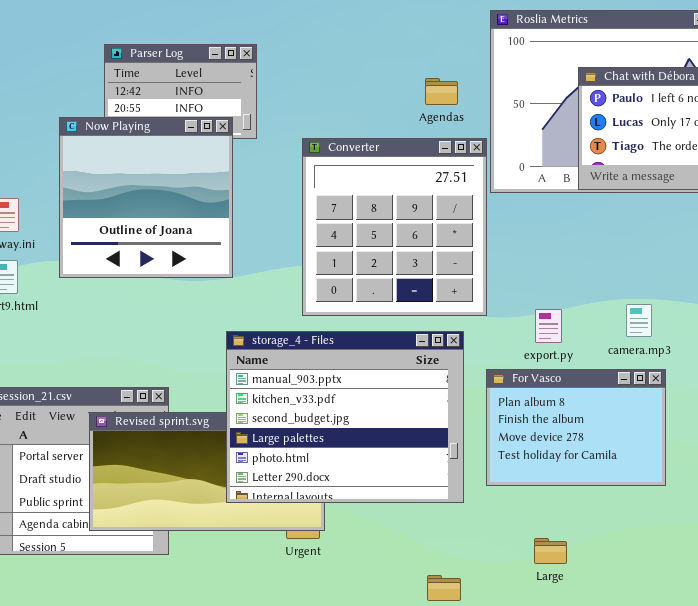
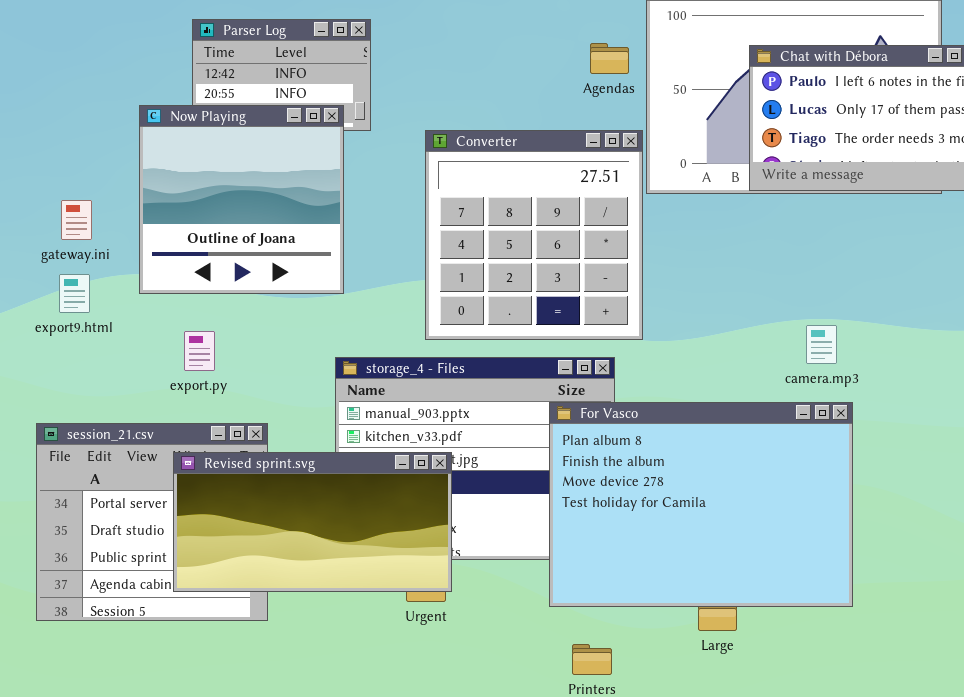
Agendas: [425,78,458,105] -> [590,43,629,74], moved
export.py: [535,309,562,343] -> [184,331,215,371], moved
For Vasco: [486,369,666,486] -> [549,402,853,607], resized
Revised sprint.svg: [89,412,325,531] -> [173,452,452,592], raised

